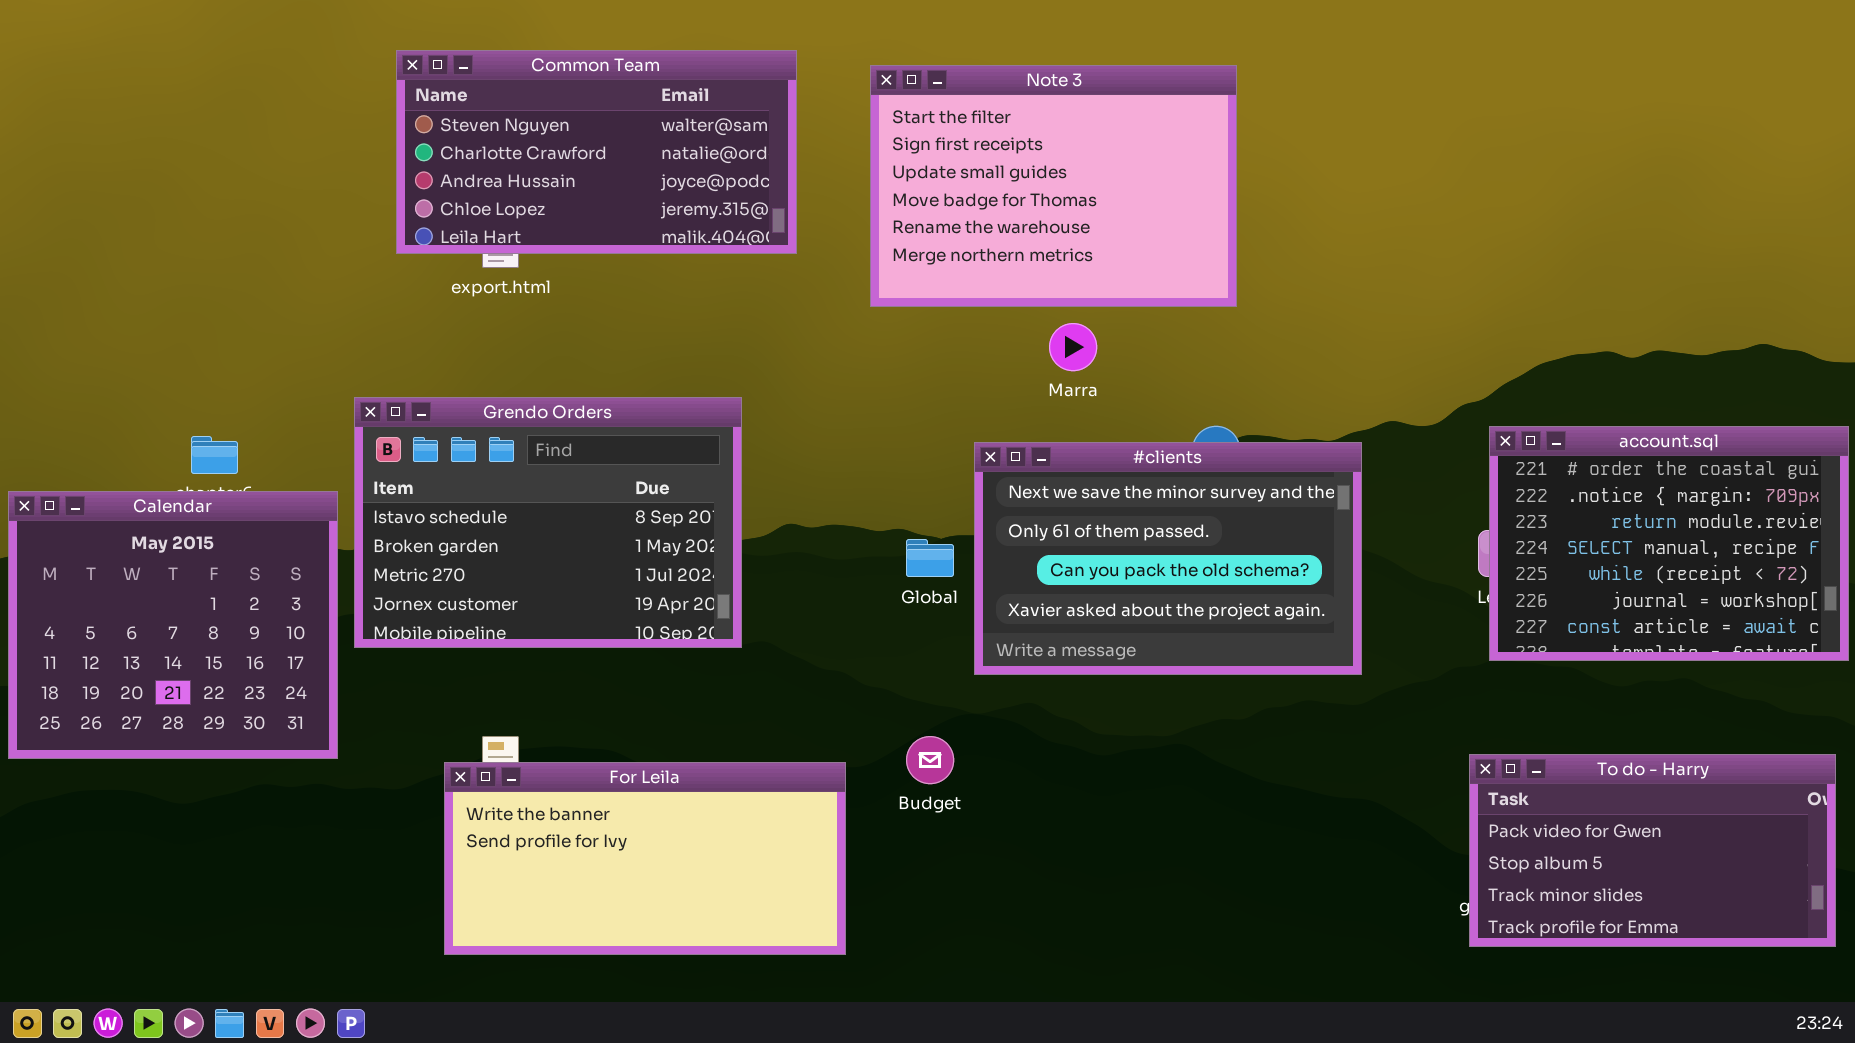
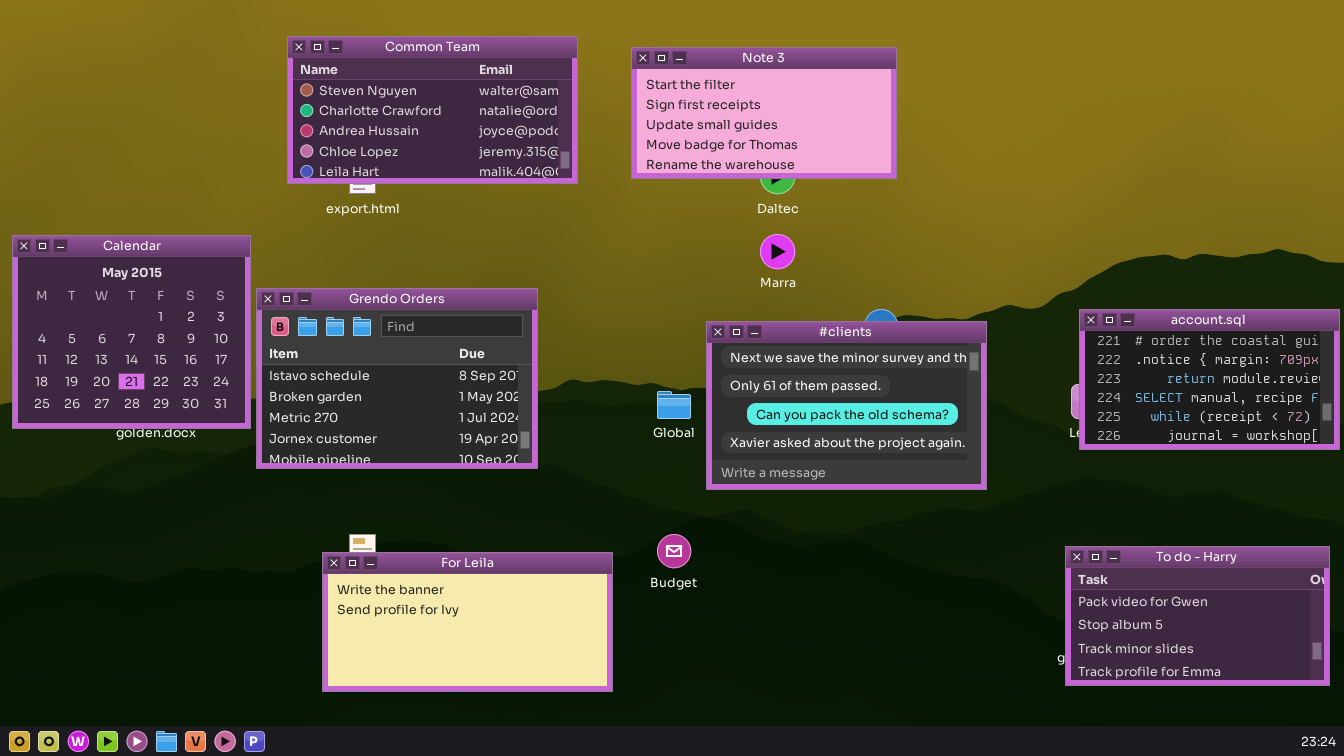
Note 3: [870,65,1237,307] -> [631,47,897,179], resized
account.sql: [1489,426,1849,661] -> [1079,309,1340,450], resized
Calendar: [8,491,338,759] -> [12,235,251,429], moved

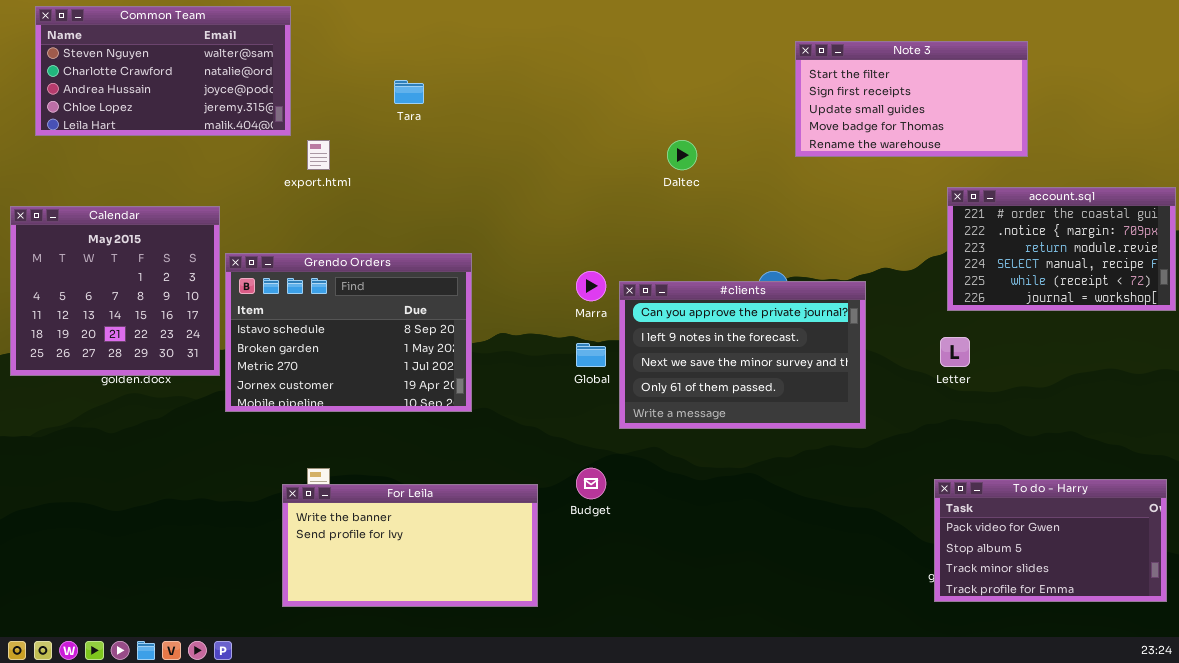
Common Team: [287,36,578,184] -> [35,6,291,136], moved
Note 3: [631,47,897,179] -> [795,41,1028,157], moved
Marra: [760,234,795,269] -> [576,271,606,301], moved
account.sql: [1079,309,1340,450] -> [947,187,1176,311], moved
#clients: [706,321,987,490] -> [619,281,866,429], scrolled up 2 rows

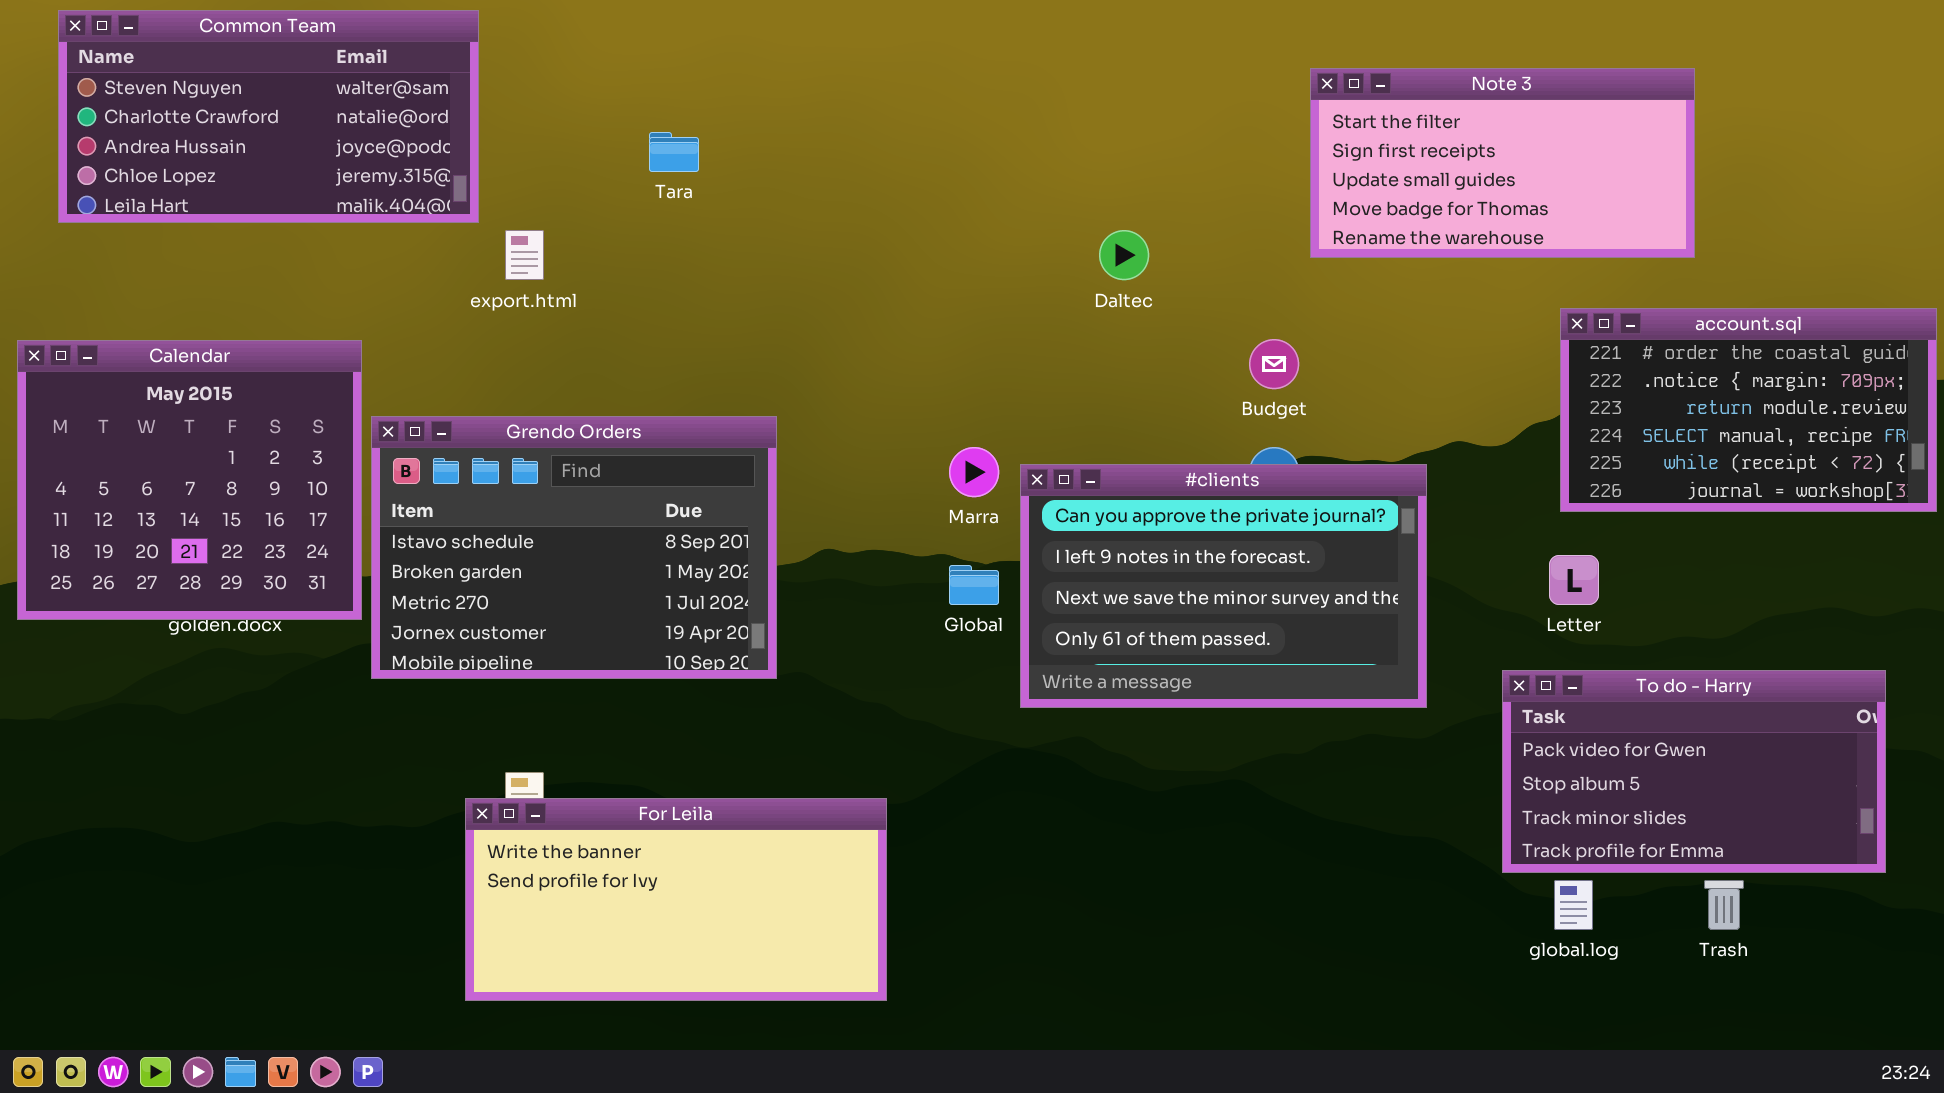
Budget: [576,468,606,499] -> [1249,339,1299,389], moved
To do - Harry: [934,479,1167,602] -> [1502,670,1886,873], moved

